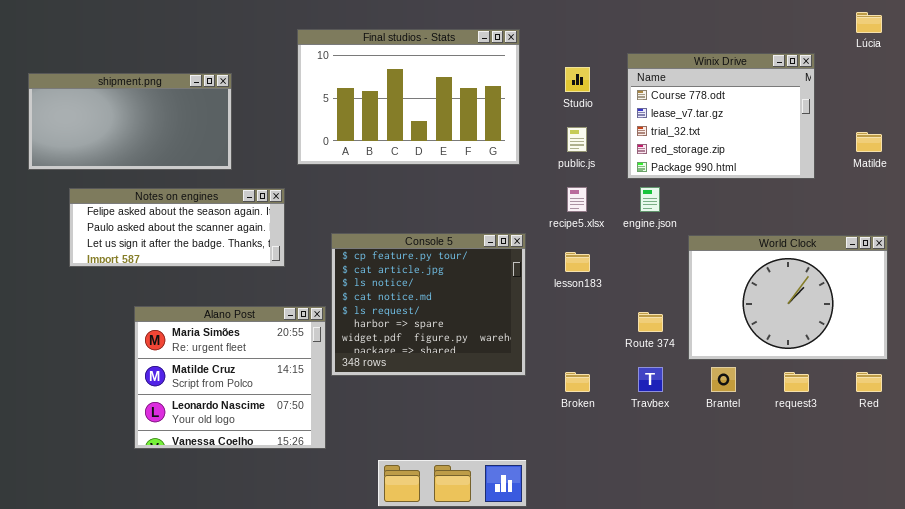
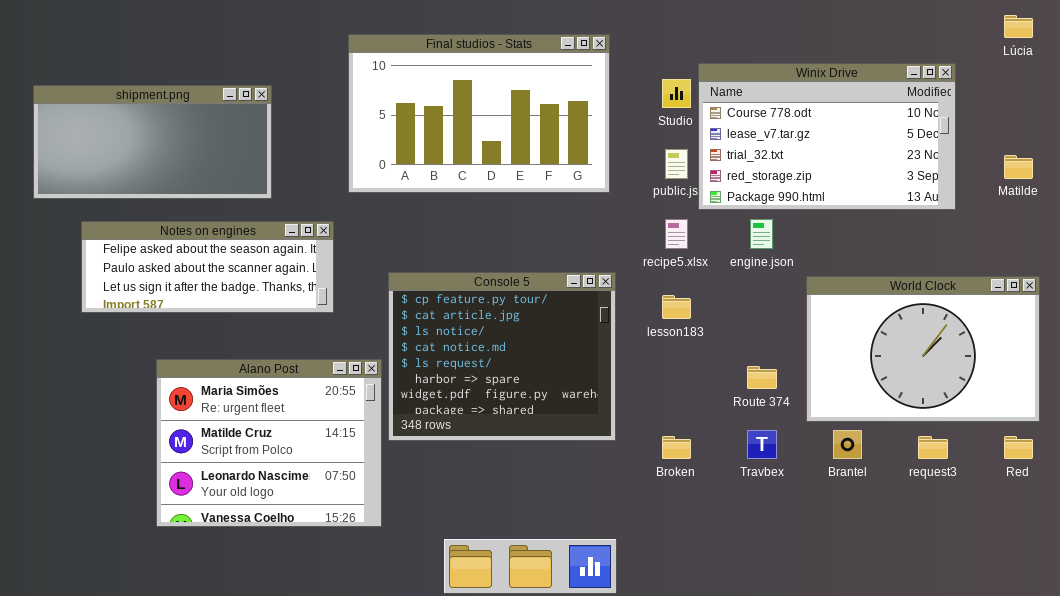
Winix Drive: [627,53,815,179] -> [698,63,956,210], resized

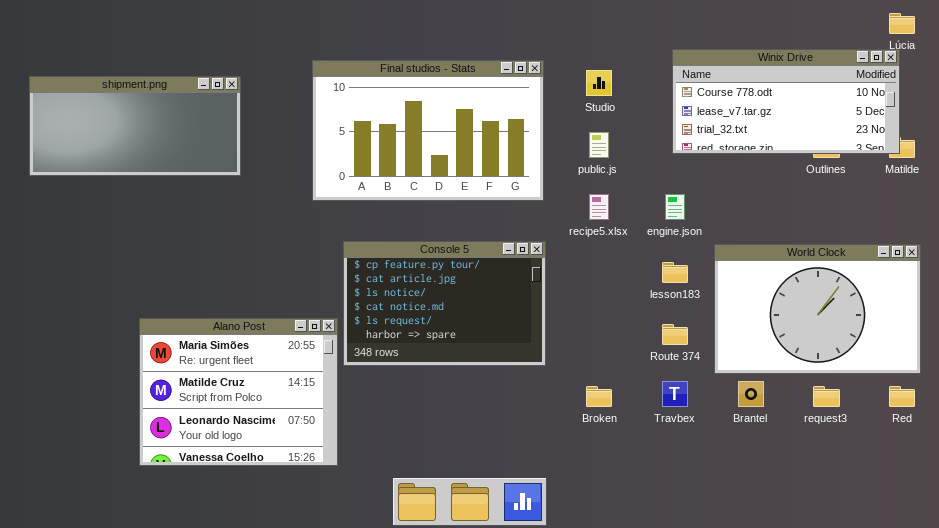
Final studios - Stats: [348,34,610,193] -> [312,60,544,201], moved
Winix Drive: [698,63,956,210] -> [672,49,900,154], moved, resized
Notes on engines: [81,221,334,313] -> none, closed
Console 5: [388,272,616,441] -> [343,241,546,366], resized
lesson183: [662,295,691,319] -> [662,262,688,283], moved

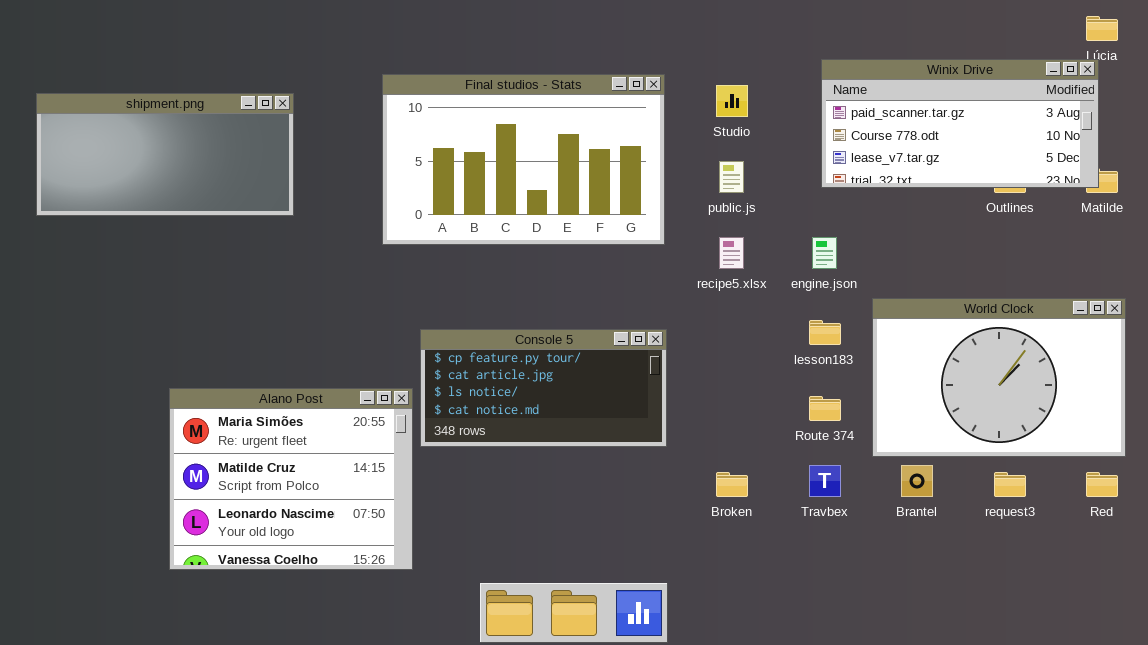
Winix Drive: [672,49,900,154] -> [821,59,1099,188], scrolled up 1 row
Console 5: [343,241,546,366] -> [420,329,667,447], resized

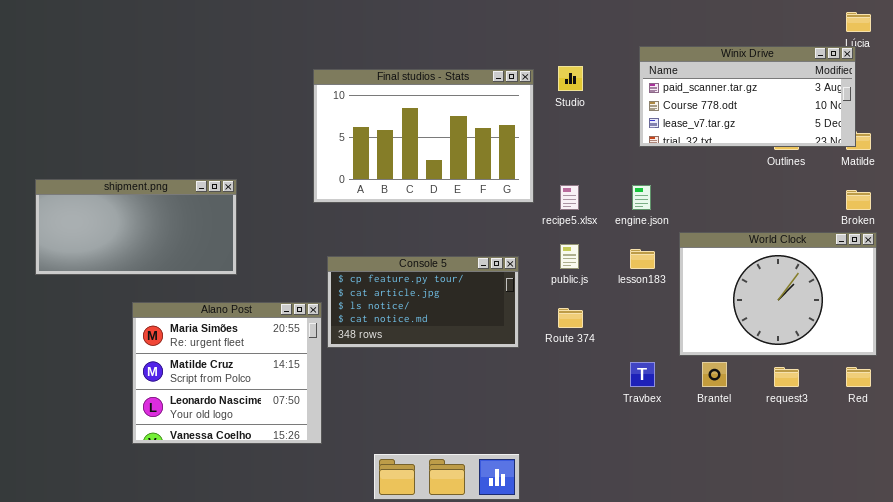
Final studios - Stats: [382,74,665,245] -> [313,69,534,203], moved
shipment.png: [36,93,294,216] -> [35,179,237,275], moved
public.js: [719,161,744,193] -> [560,244,579,269], moved
Route 374: [809,396,841,421] -> [558,308,583,328], moved
Broken: [716,472,748,497] -> [846,190,871,210], moved

